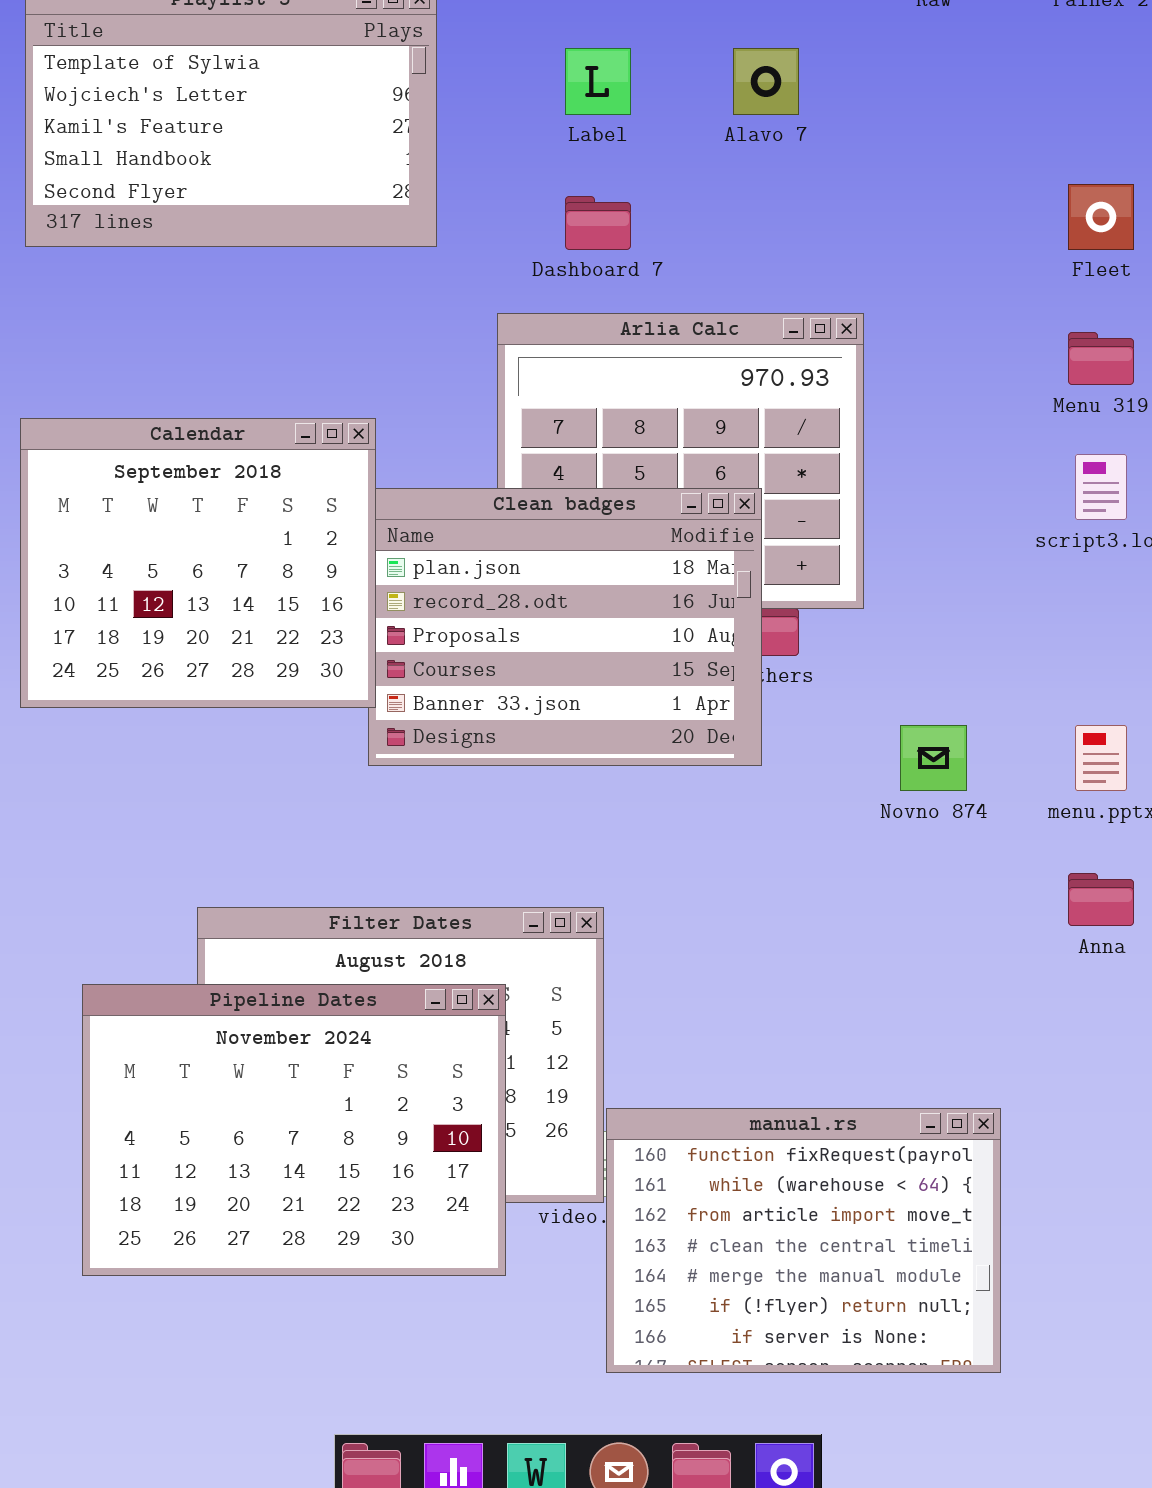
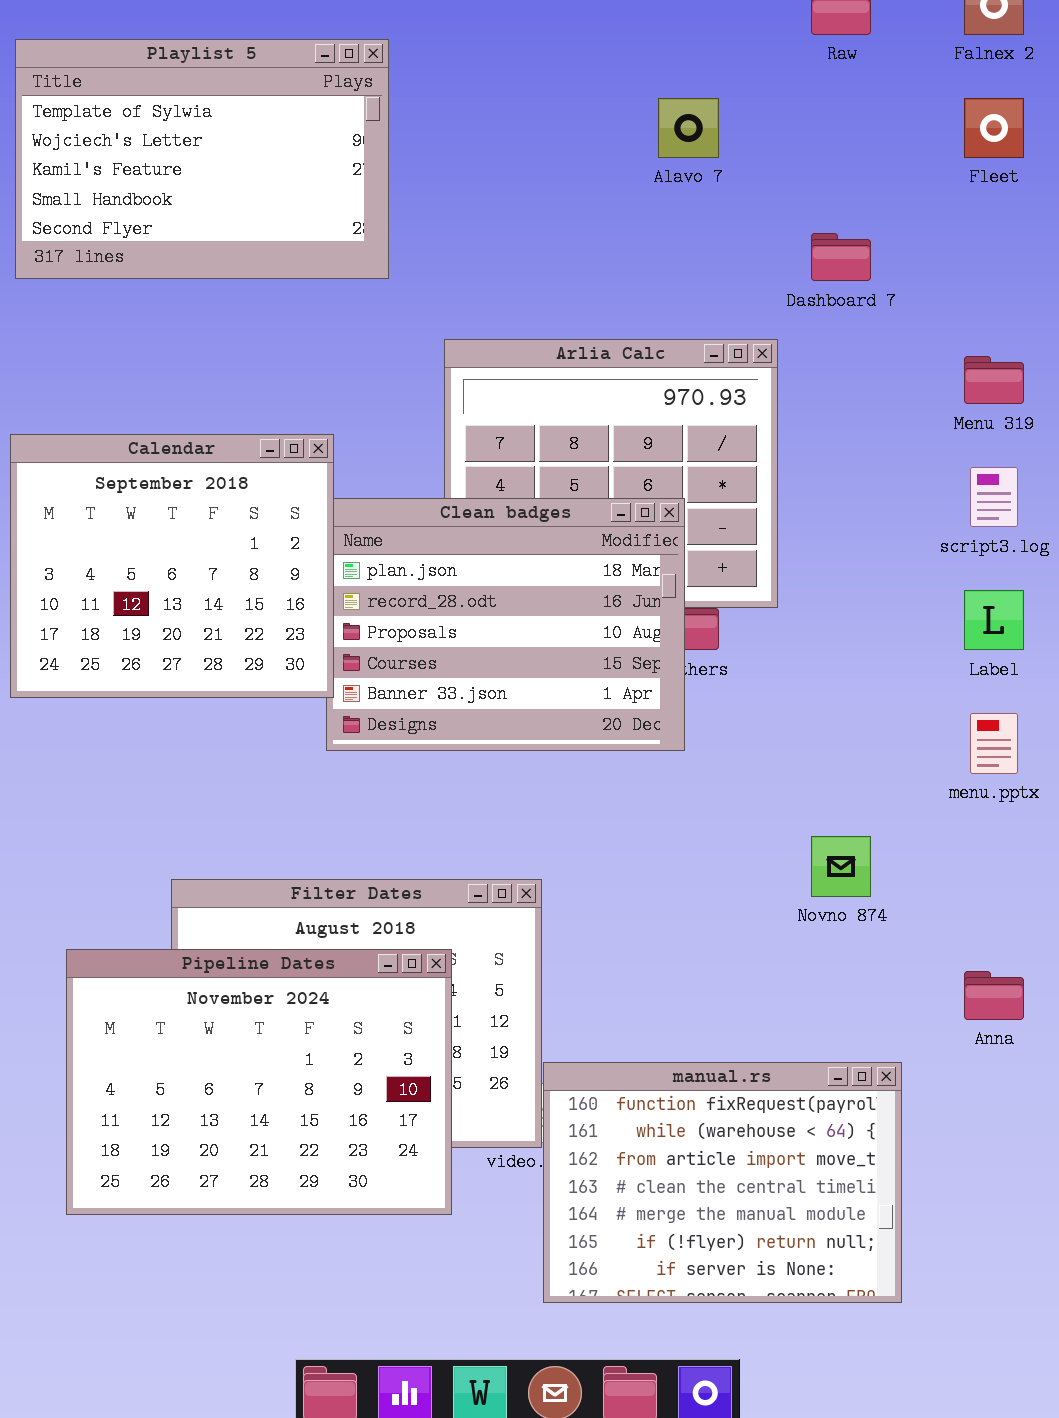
Label: [565,48,631,115] -> [964,590,1024,650], moved
Fleet: [1068,184,1134,250] -> [964,98,1024,158], moved
Dashboard 7: [565,196,631,250] -> [811,233,871,281], moved
Novno 874: [900,725,967,791] -> [811,836,871,897], moved
Anna: [1068,873,1134,926] -> [964,971,1024,1020], moved

